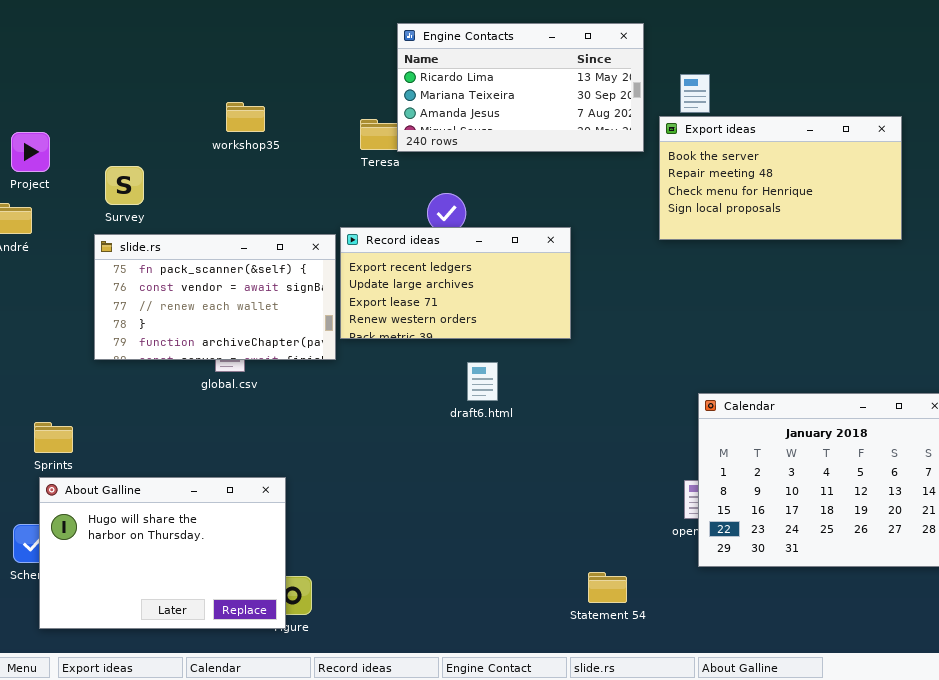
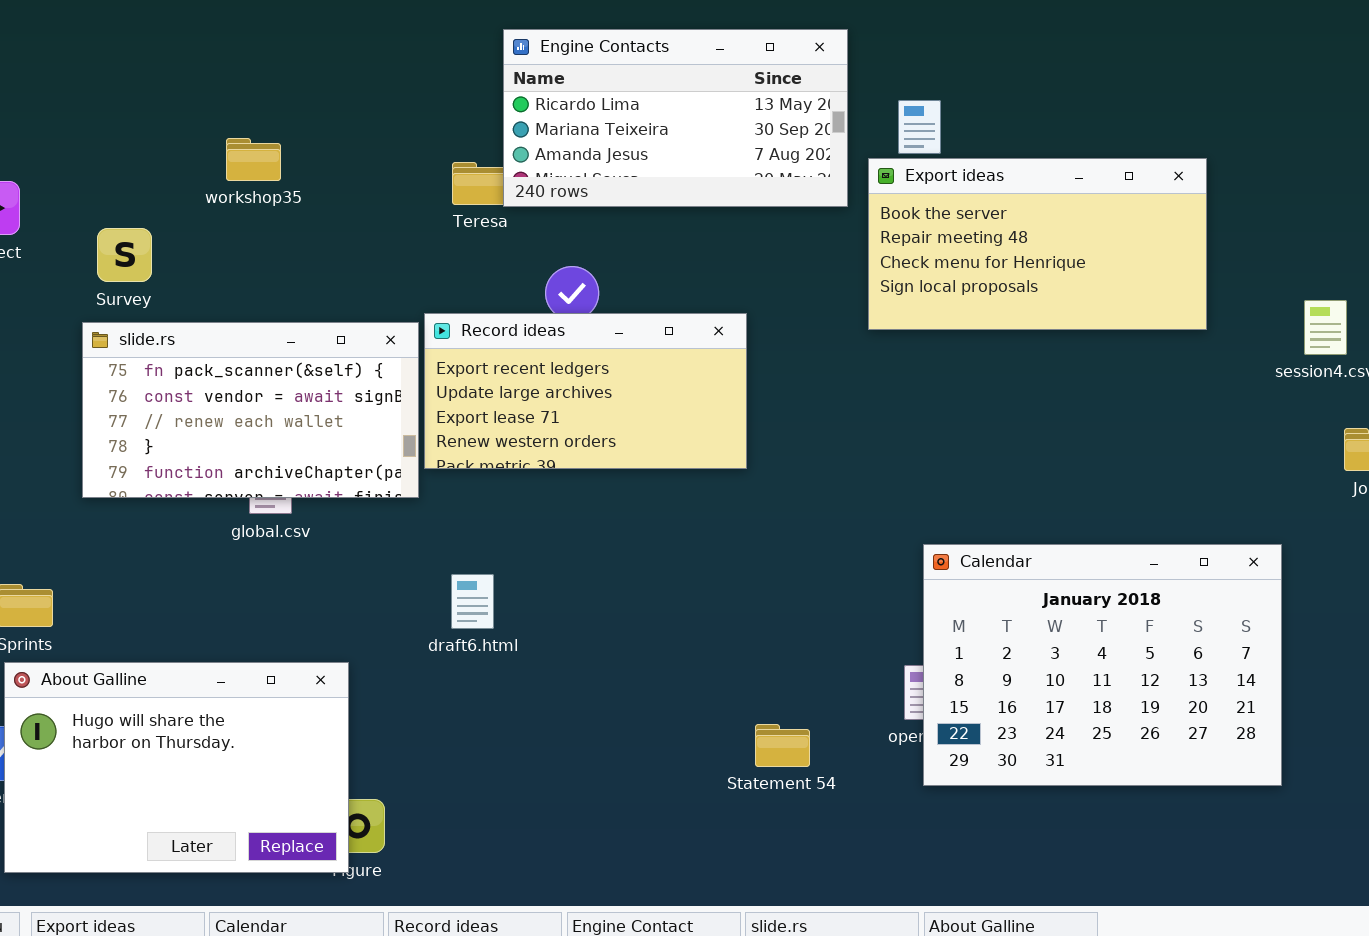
workshop35: [226,102,265,132] -> [226,138,281,181], moved
draft6.html: [467,362,498,401] -> [451,574,494,629], moved
Statement 54: [588,572,627,603] -> [755,724,810,767], moved

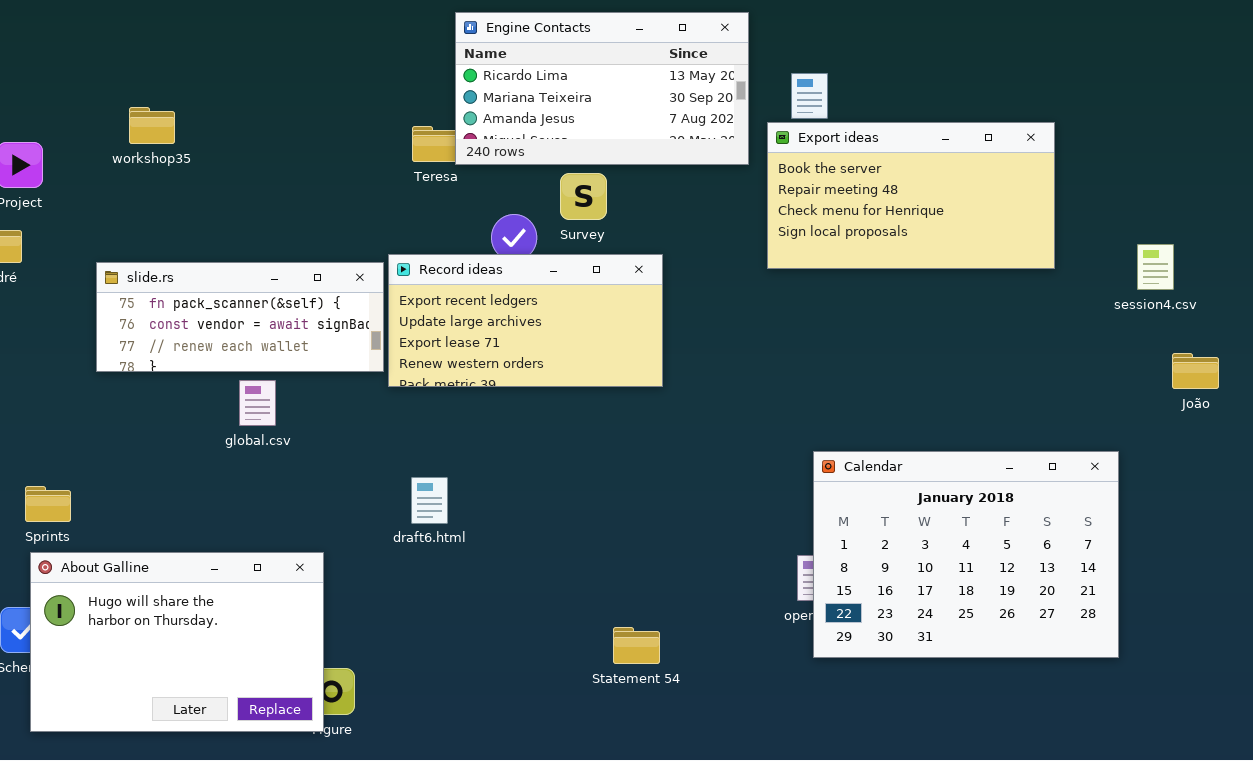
workshop35: [226,138,281,181] -> [129,107,175,144], moved
Survey: [97,228,152,282] -> [560,173,607,220], moved
slide.rs: [82,322,419,498] -> [96,262,384,372], resized
Statement 54: [755,724,810,767] -> [613,627,660,664], moved

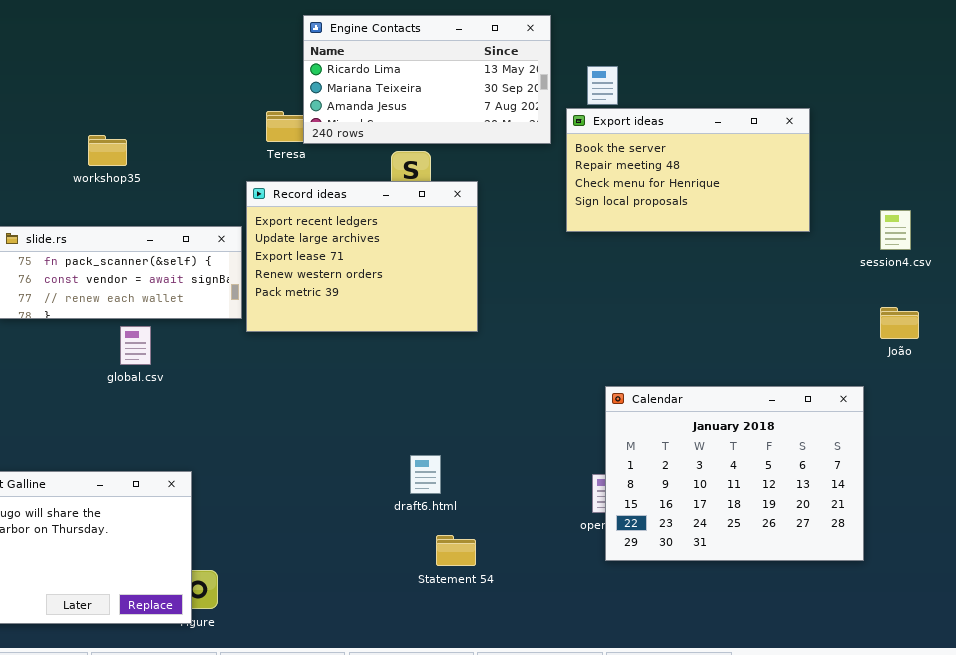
workshop35: [129,107,175,144] -> [88,135,127,166], moved
Record ideas: [388,254,663,387] -> [246,181,478,332], resized
João: [1172,353,1219,389] -> [880,307,919,339], moved
draft6.html: [411,477,448,524] -> [410,455,441,494], moved

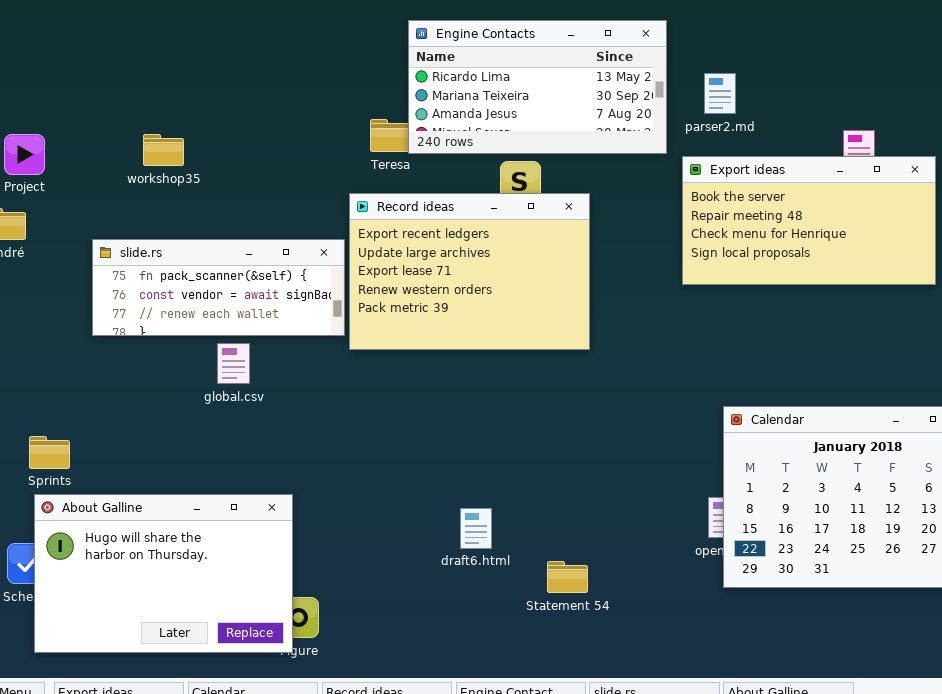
Export ideas: [566,108,810,232] -> [682,156,936,285], moved
workshop35: [88,135,127,166] -> [143,134,184,166], moved
draft6.html: [410,455,441,494] -> [460,508,492,549], moved

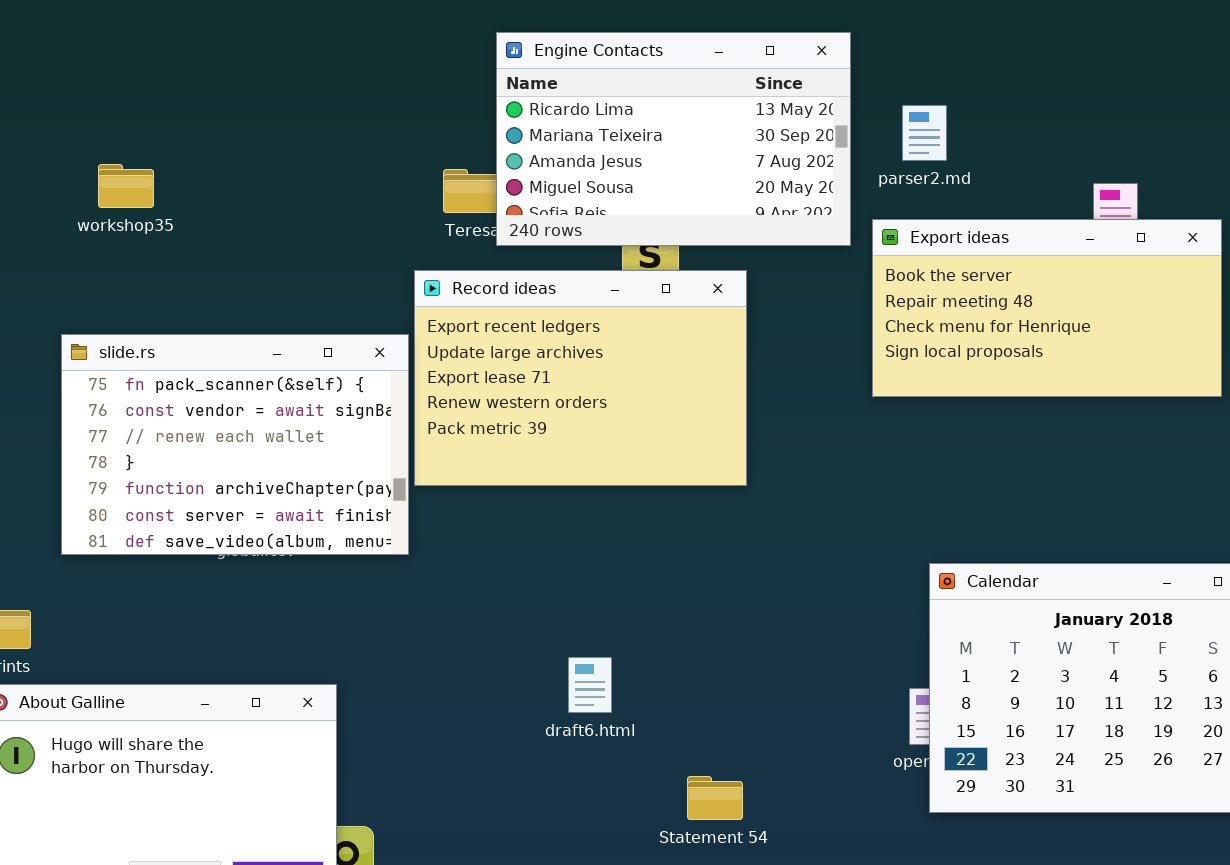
Engine Contacts: [408,20,667,154] -> [496,32,851,246], resized
workshop35: [143,134,184,166] -> [98,164,154,208], moved
slide.rs: [92,239,345,336] -> [61,334,409,555], resized
draft6.html: [460,508,492,549] -> [568,657,612,713], moved

